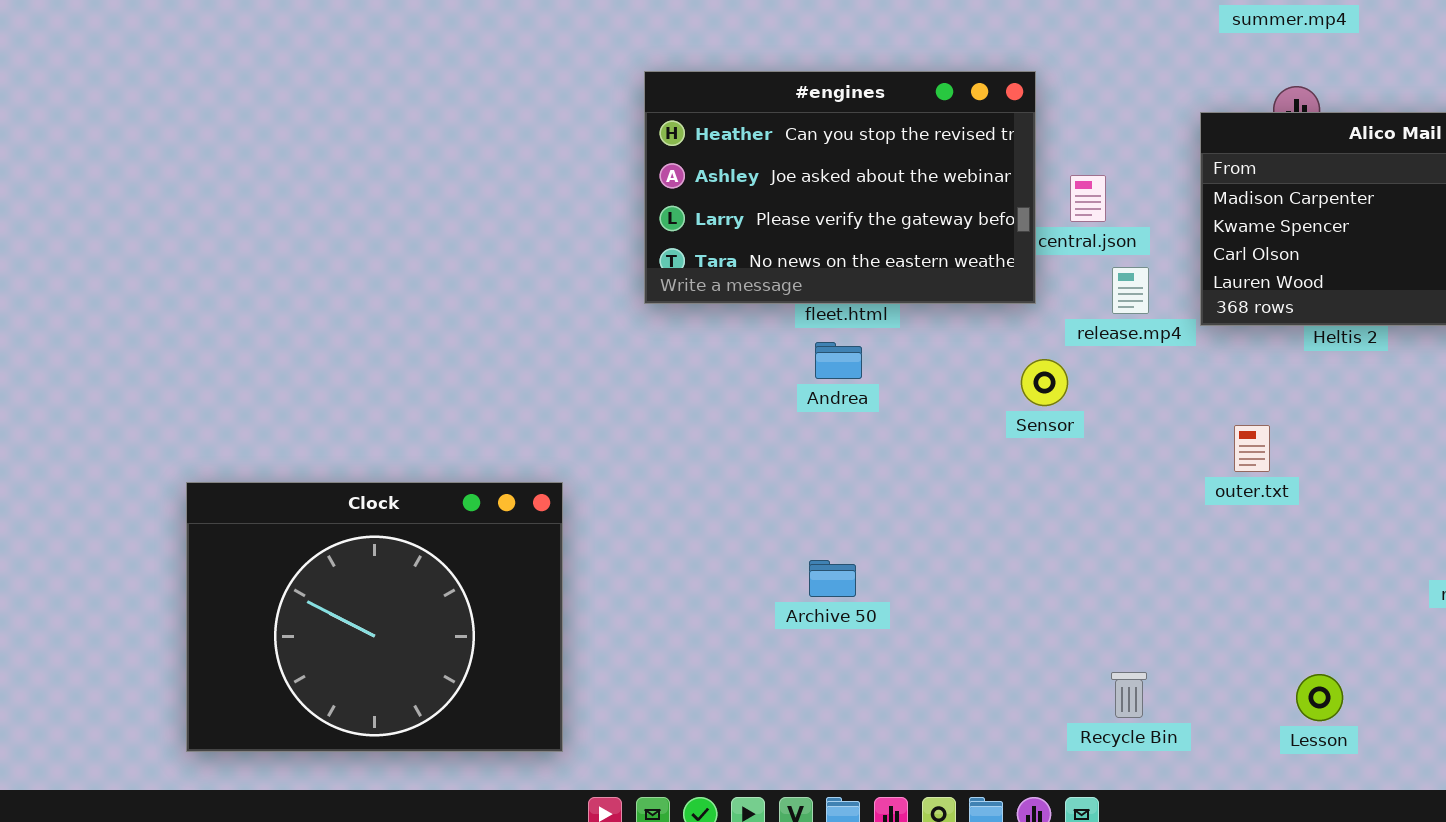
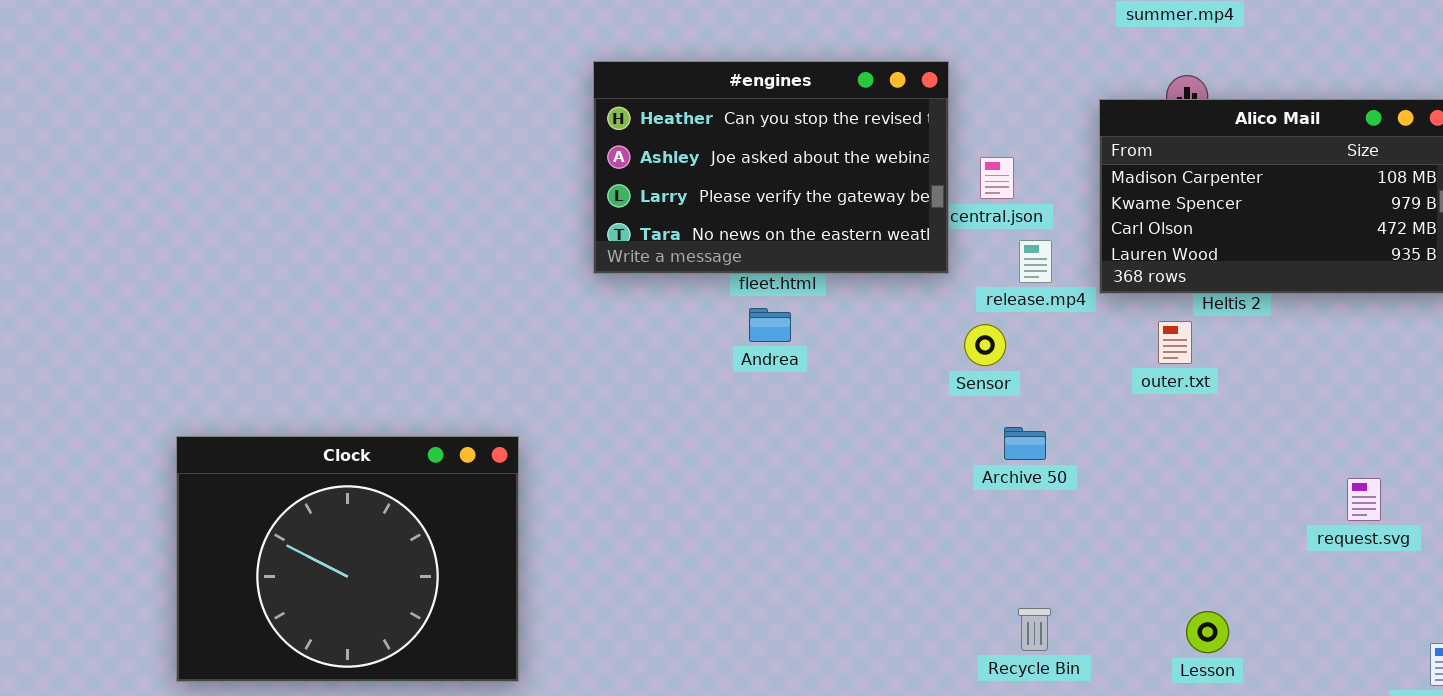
Sensor: [1021,359,1068,406] -> [964,324,1006,366], moved
outer.txt: [1234,425,1270,472] -> [1158,321,1192,364], moved
Archive 50: [809,560,856,597] -> [1004,427,1046,460], moved

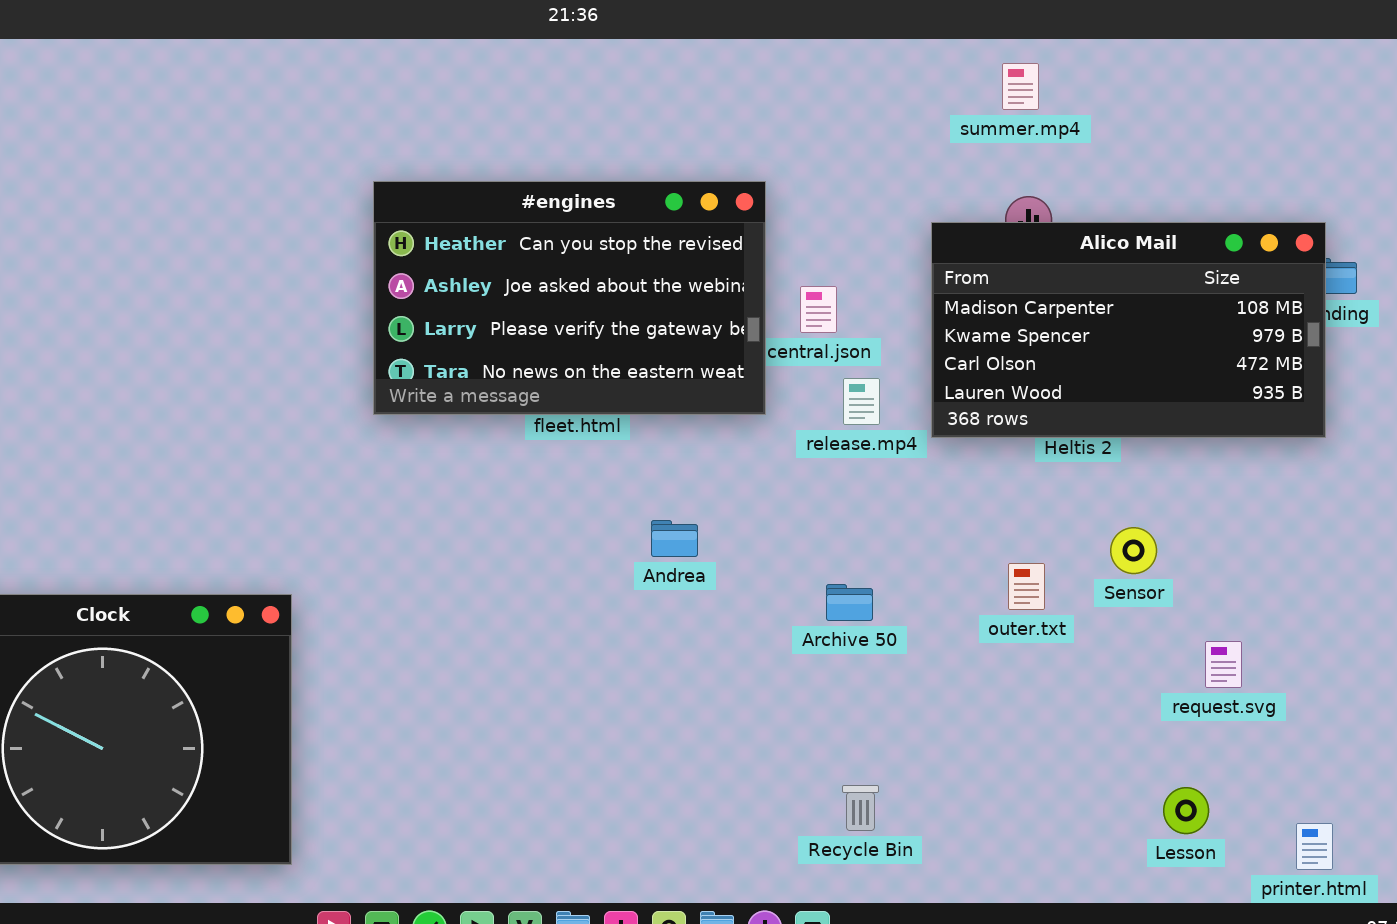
Andrea: [749,308,791,342] -> [651,520,698,557], moved
outer.txt: [1158,321,1192,364] -> [1008,563,1045,610], moved
Sensor: [964,324,1006,366] -> [1110,527,1157,574], moved
Lesson: [1186,611,1229,653] -> [1163,787,1209,834], moved

